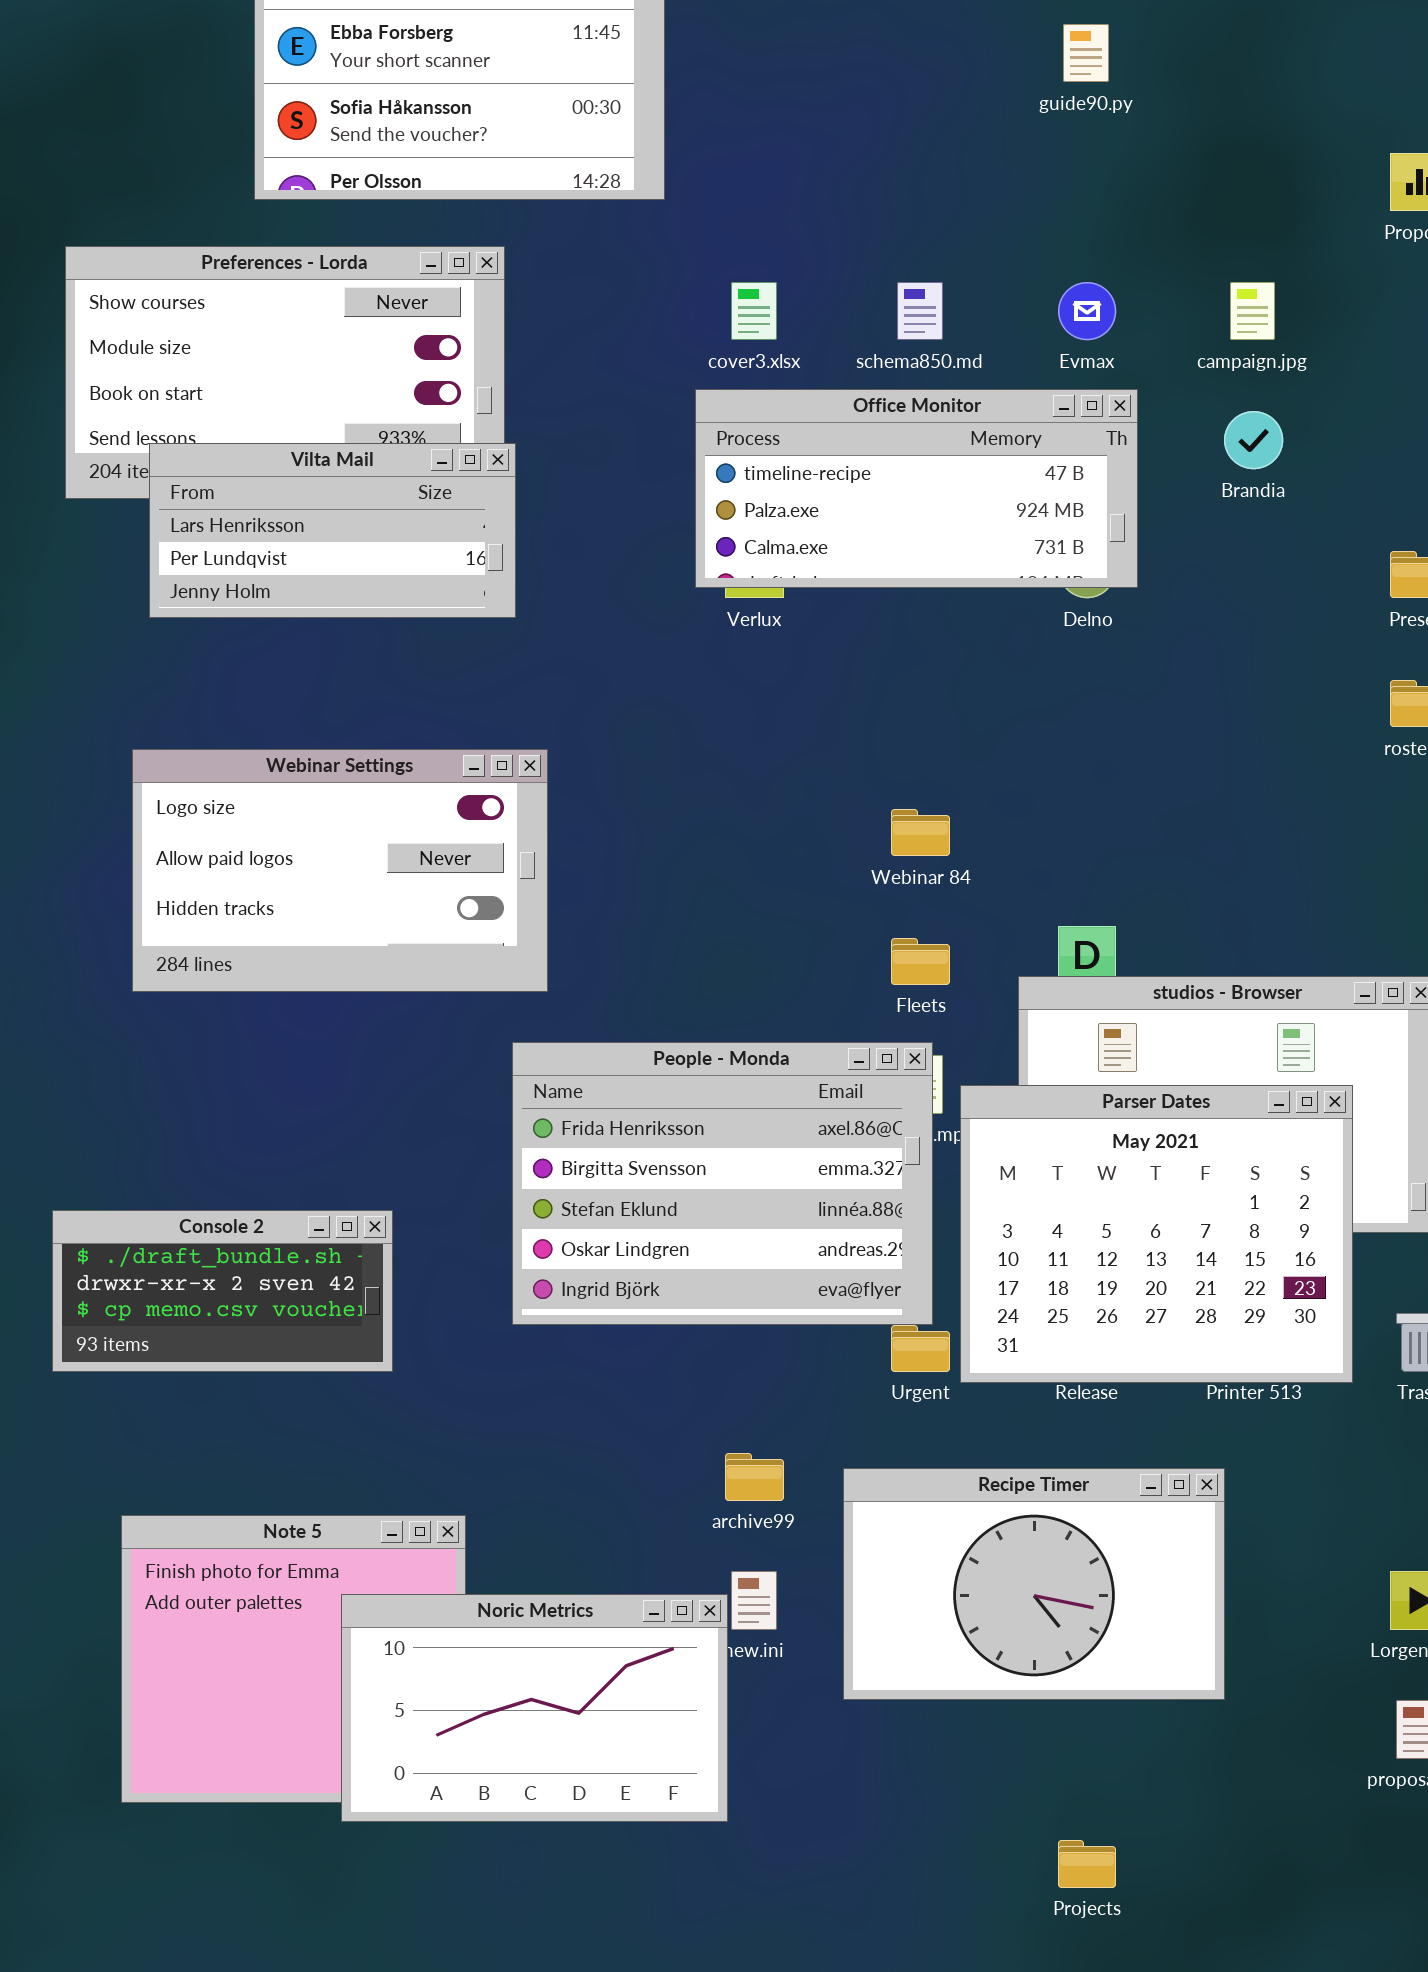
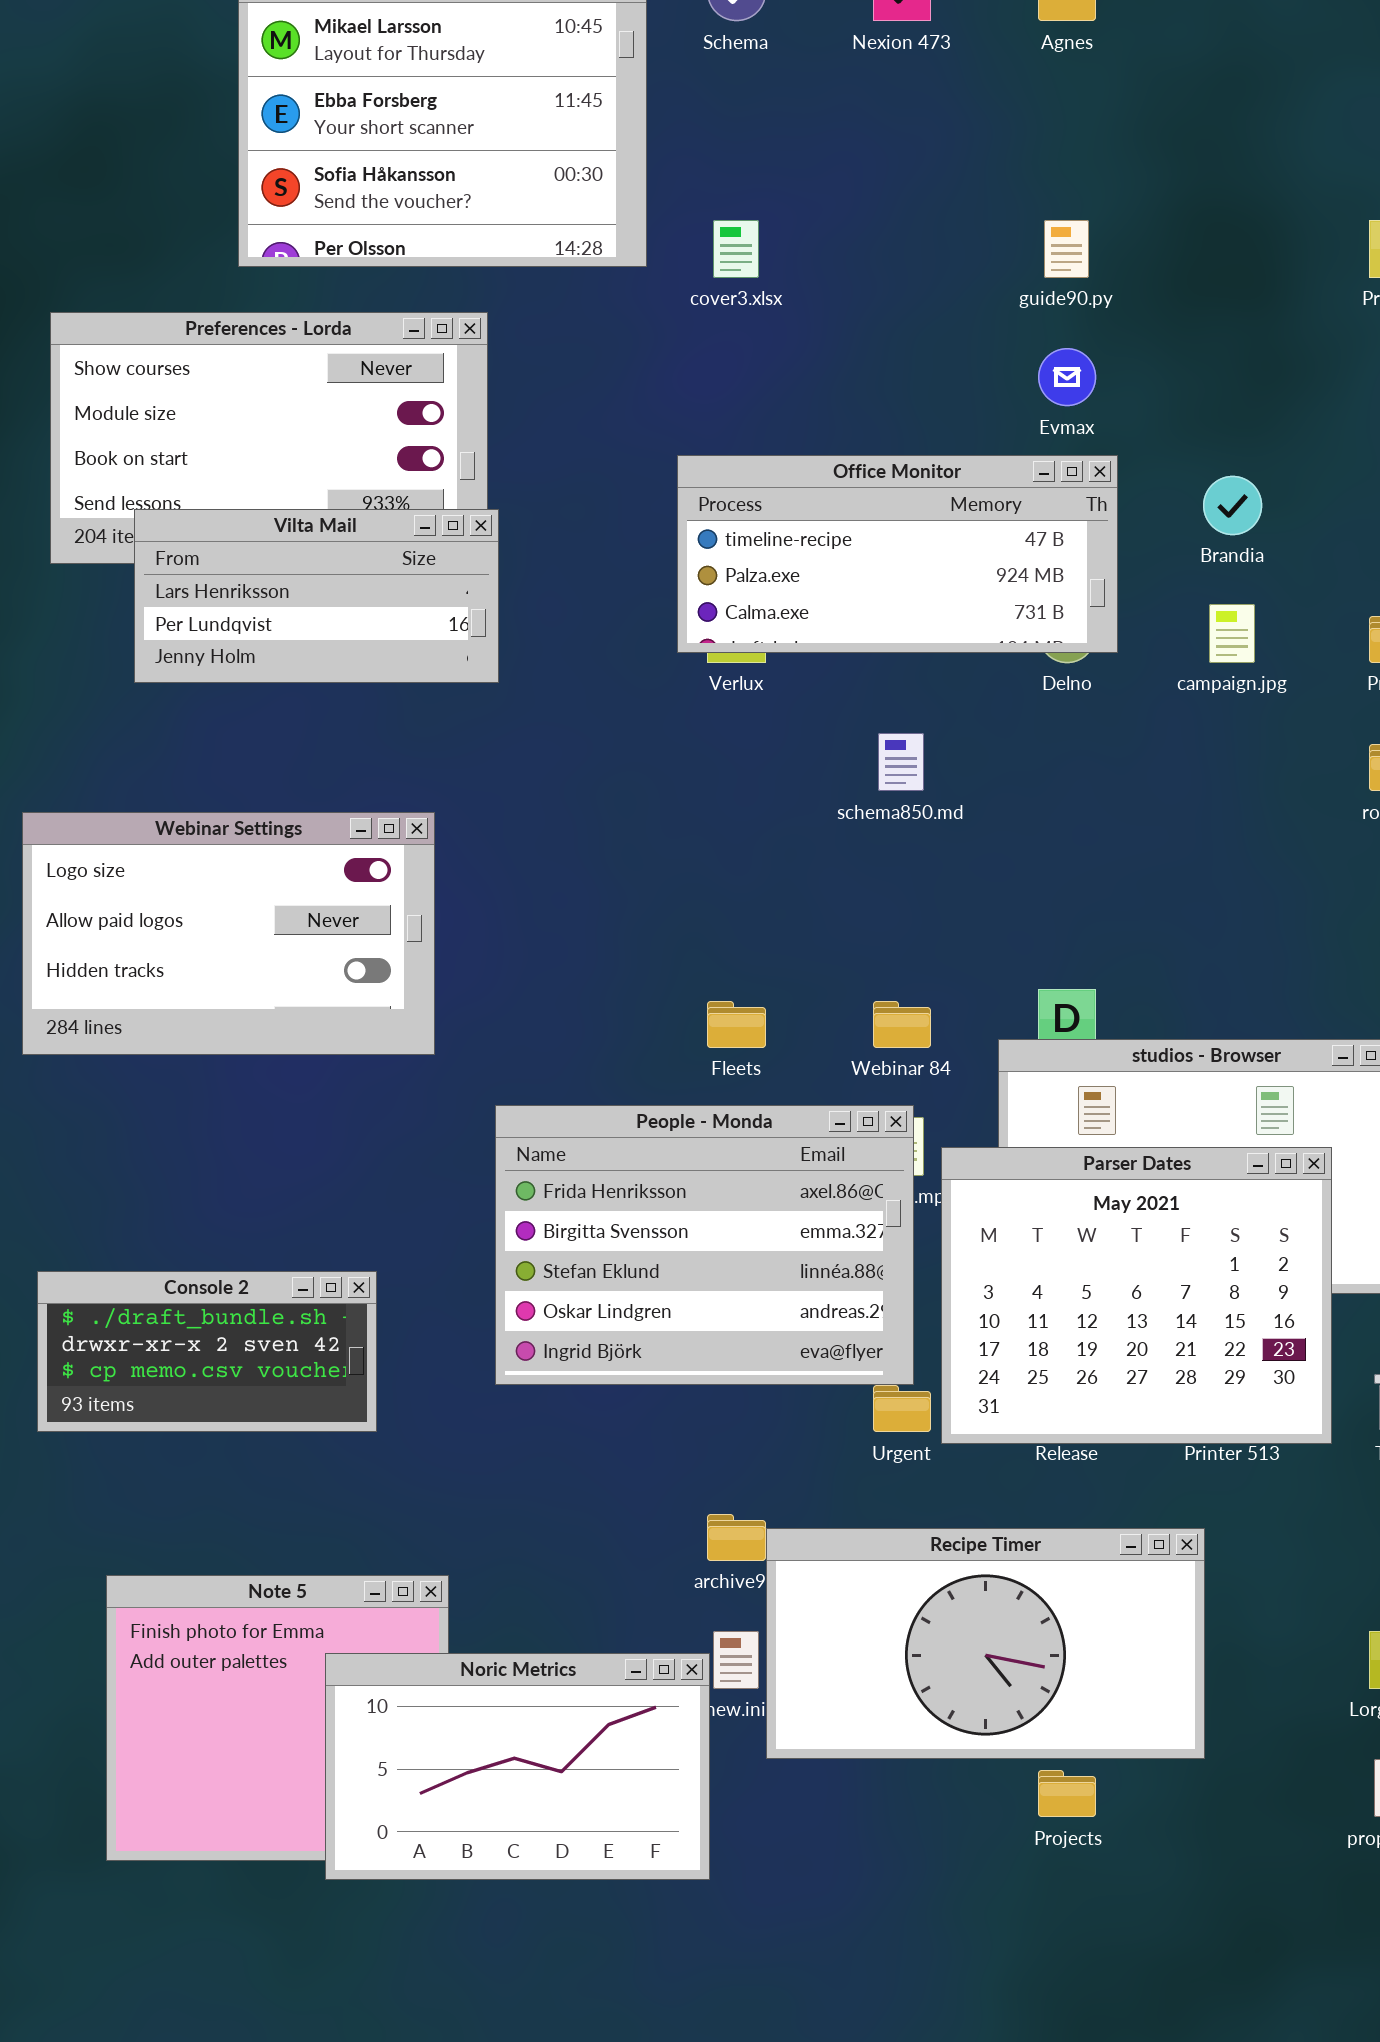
guide90.py: [1063,24,1109,82] -> [1044,220,1089,278], moved
cover3.xlsx: [731,282,777,340] -> [713,220,759,278], moved
schema850.md: [897,282,943,340] -> [878,733,924,791], moved
campaign.jpg: [1230,282,1275,340] -> [1209,604,1255,663], moved
Webinar Settings: [132,749,548,992] -> [22,812,435,1055], moved
Webinar 84: [891,809,950,856] -> [873,1001,931,1048], moved
Fleets: [891,938,950,985] -> [707,1001,766,1048], moved
Recipe Timer: [843,1468,1225,1700] -> [766,1528,1205,1759], resized
Projects: [1058,1840,1116,1888] -> [1038,1770,1096,1817], moved

